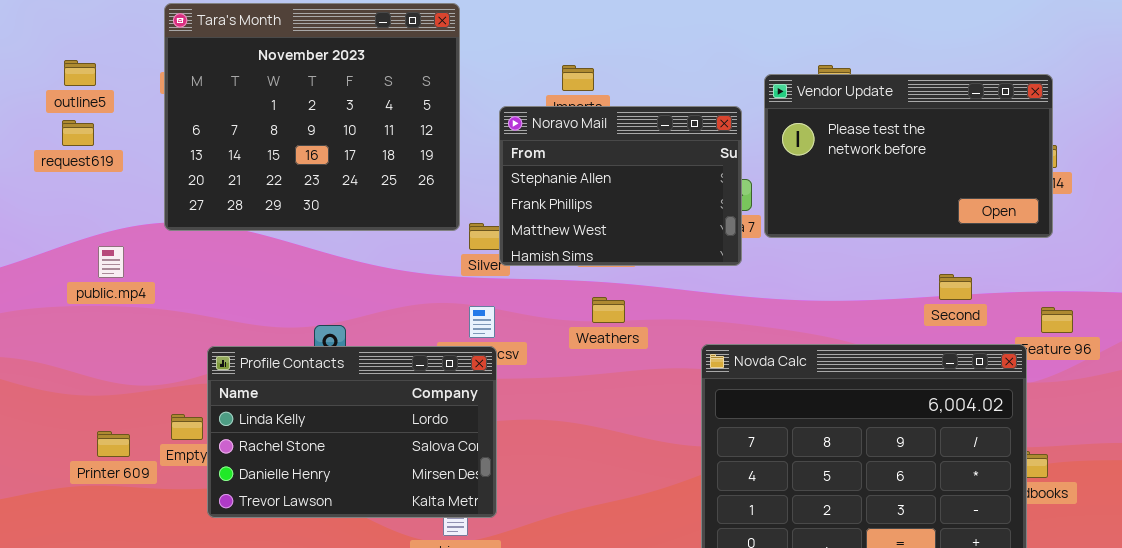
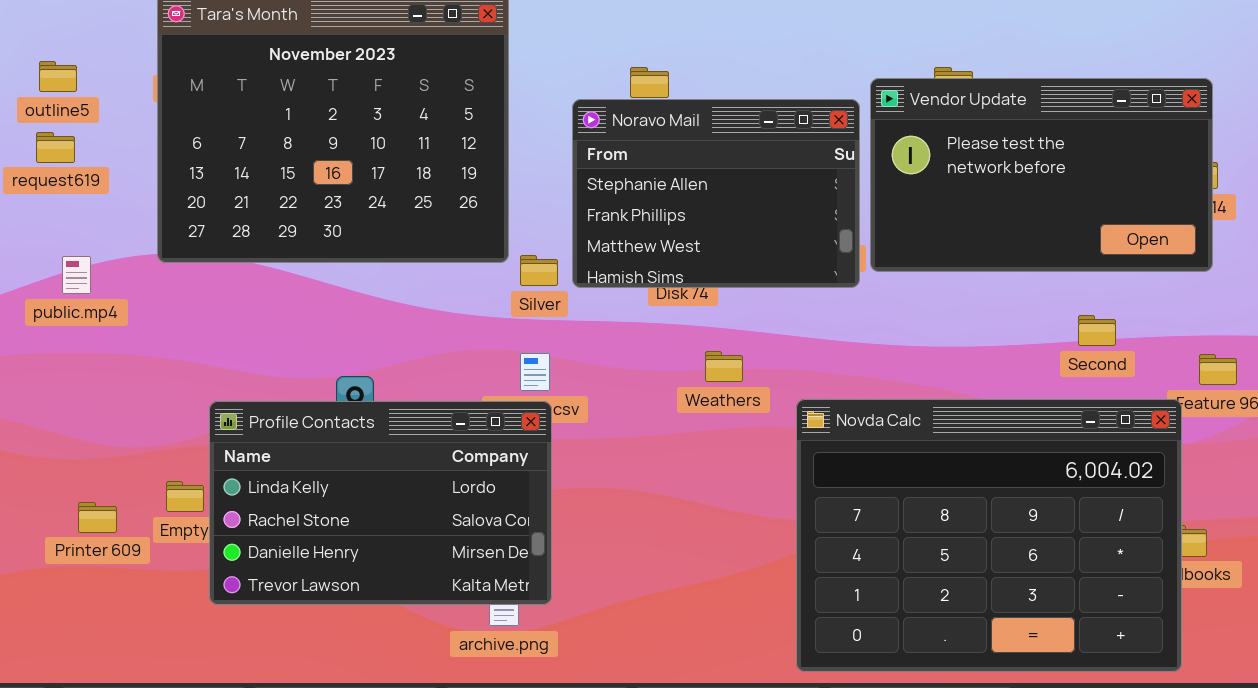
Noravo Mail: [499,106,742,266] -> [572,99,860,288], moved
public.mp4: [98,246,124,278] -> [62,256,91,294], moved
Weathers: [592,297,625,323] -> [705,351,743,382], moved

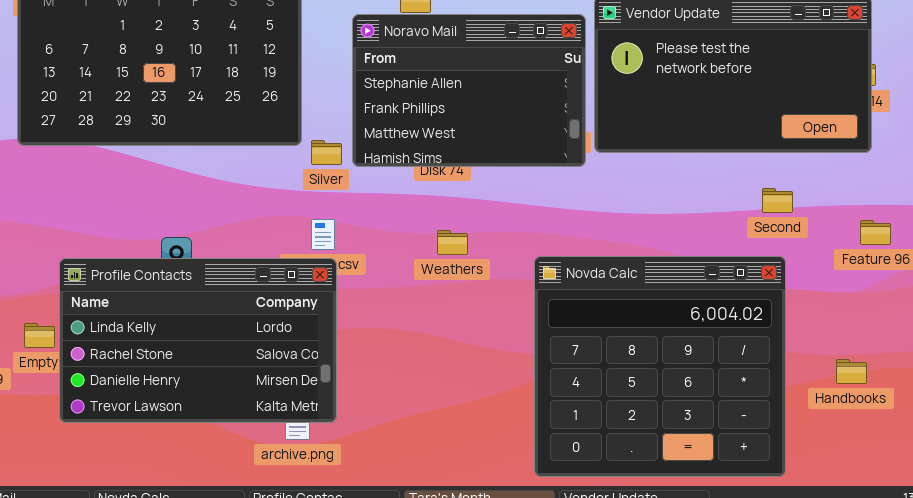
Weathers: [705,351,743,382] -> [437,230,468,255], moved
Novda Calc: [796,399,1182,672] -> [534,256,786,477], resized

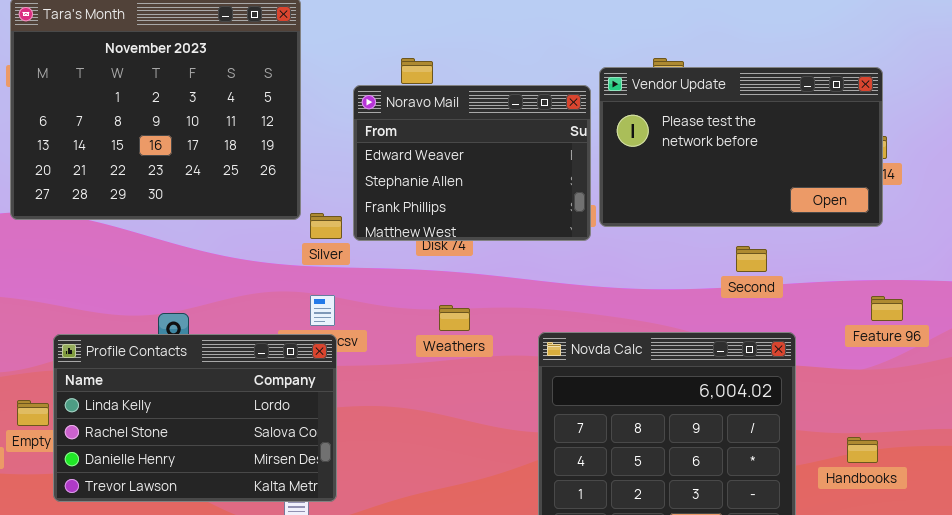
Noravo Mail: [352,14,586,167] -> [353,85,591,241], scrolled up 1 row
Second: [762,188,793,213] -> [736,246,767,272], moved

